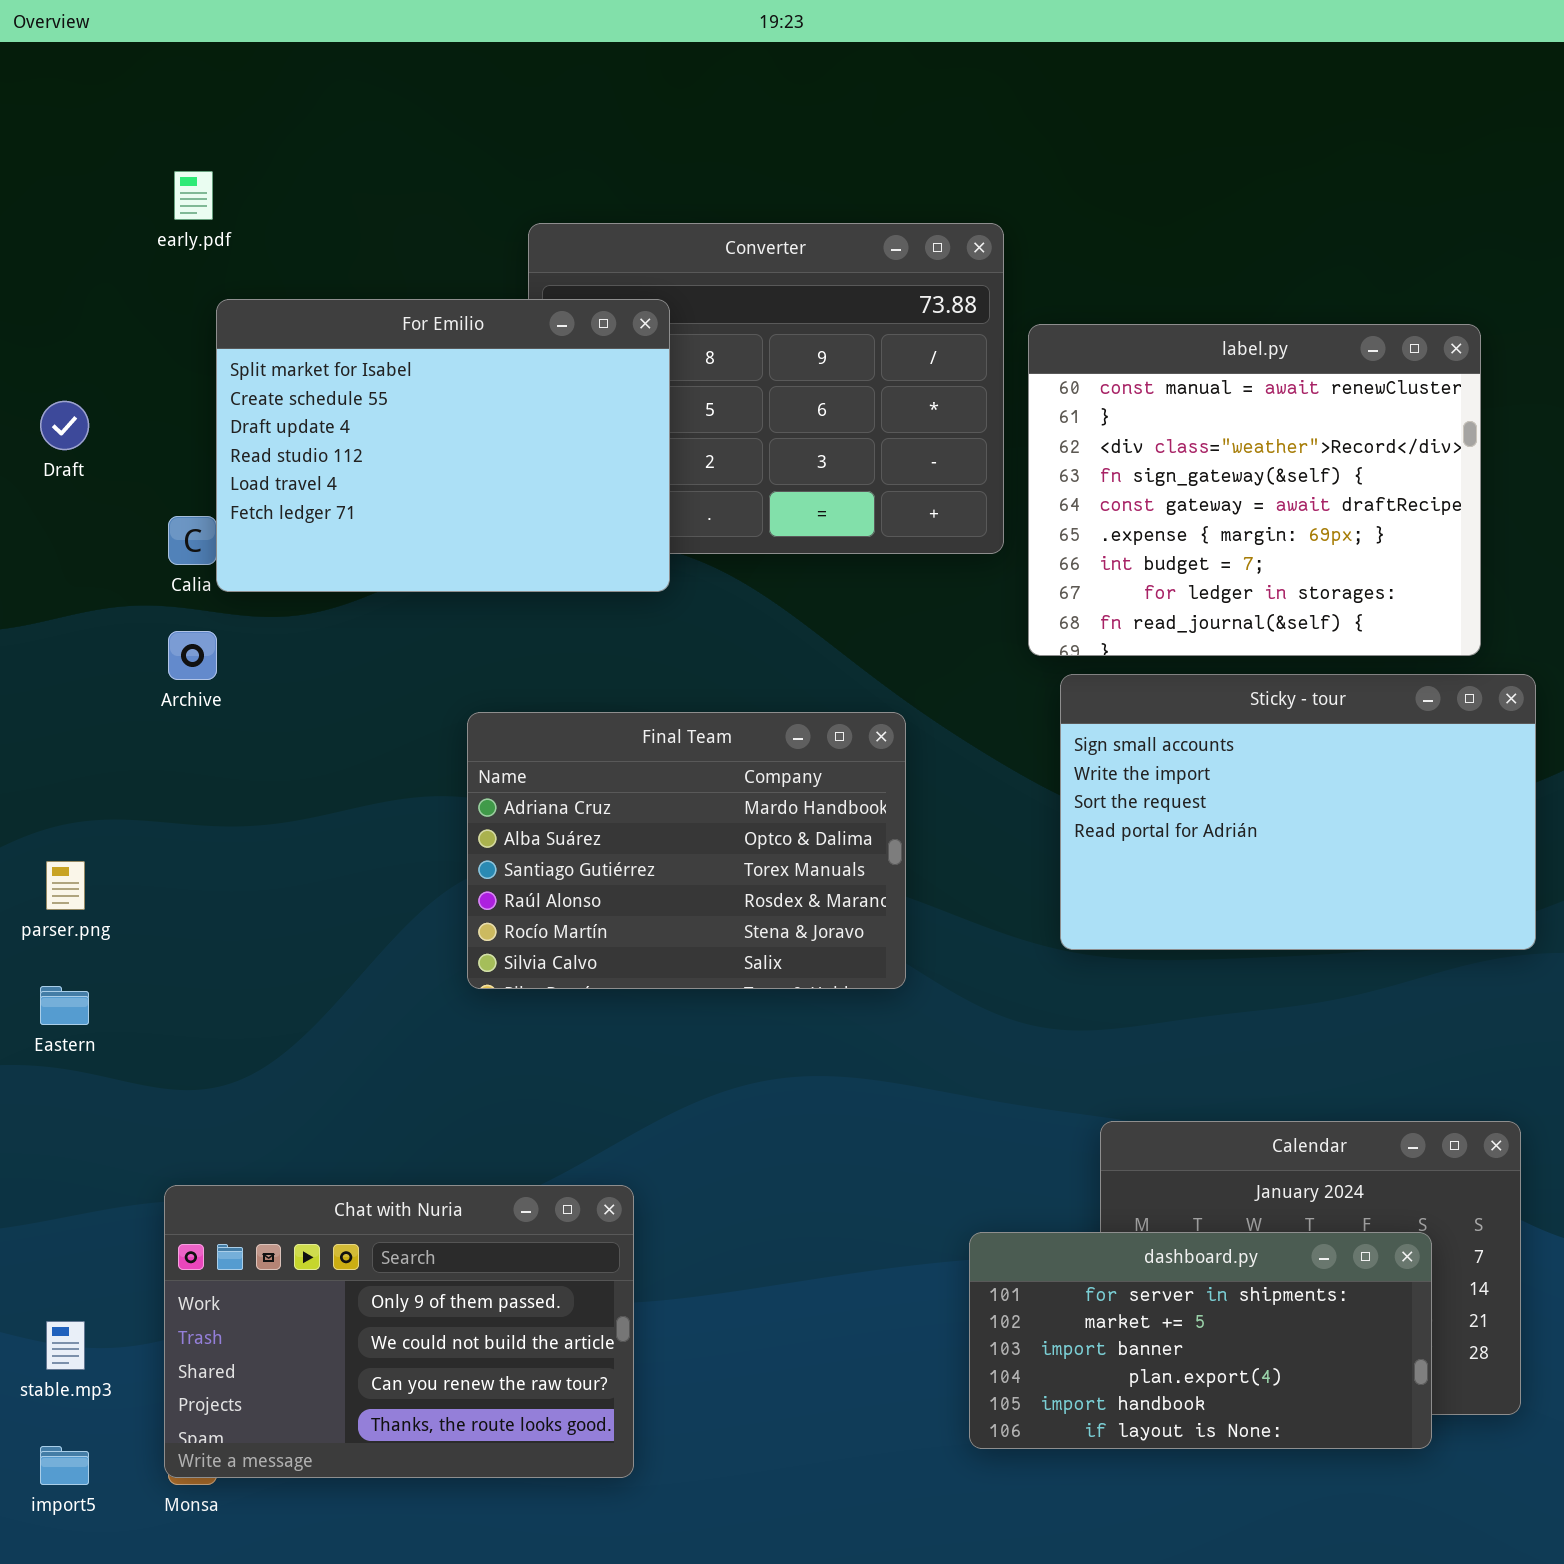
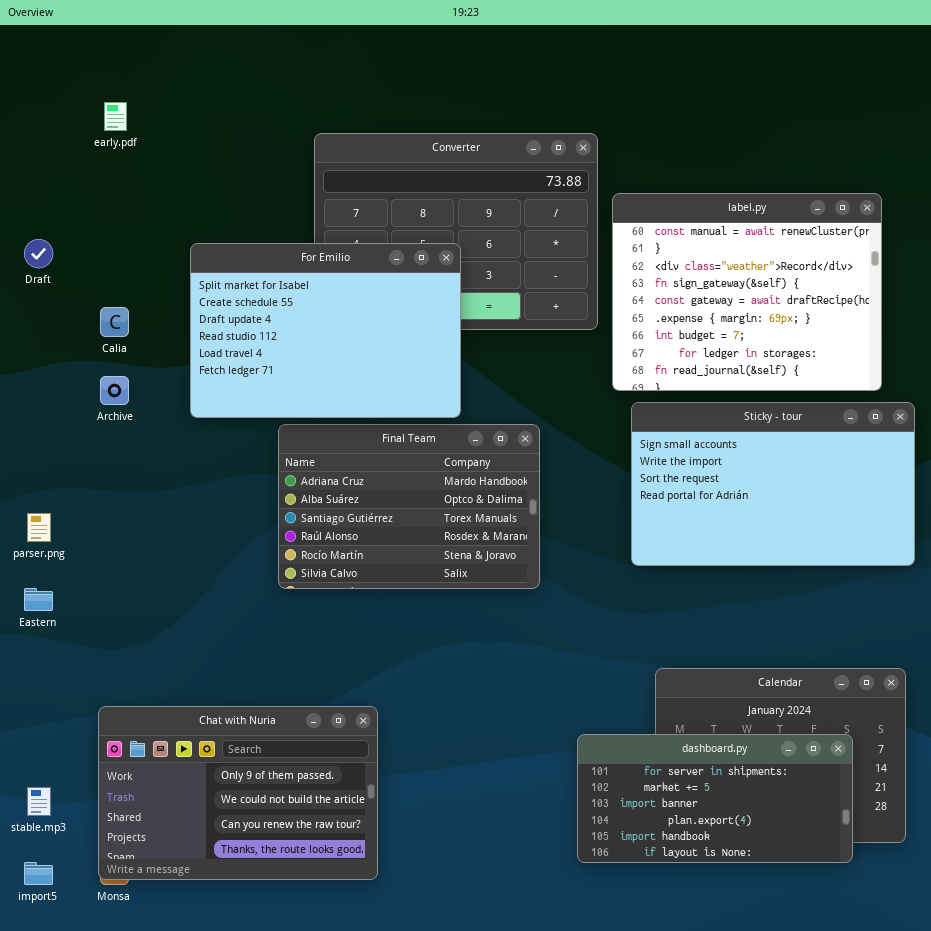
For Emilio: [216,299,670,592] -> [190,243,461,418], moved

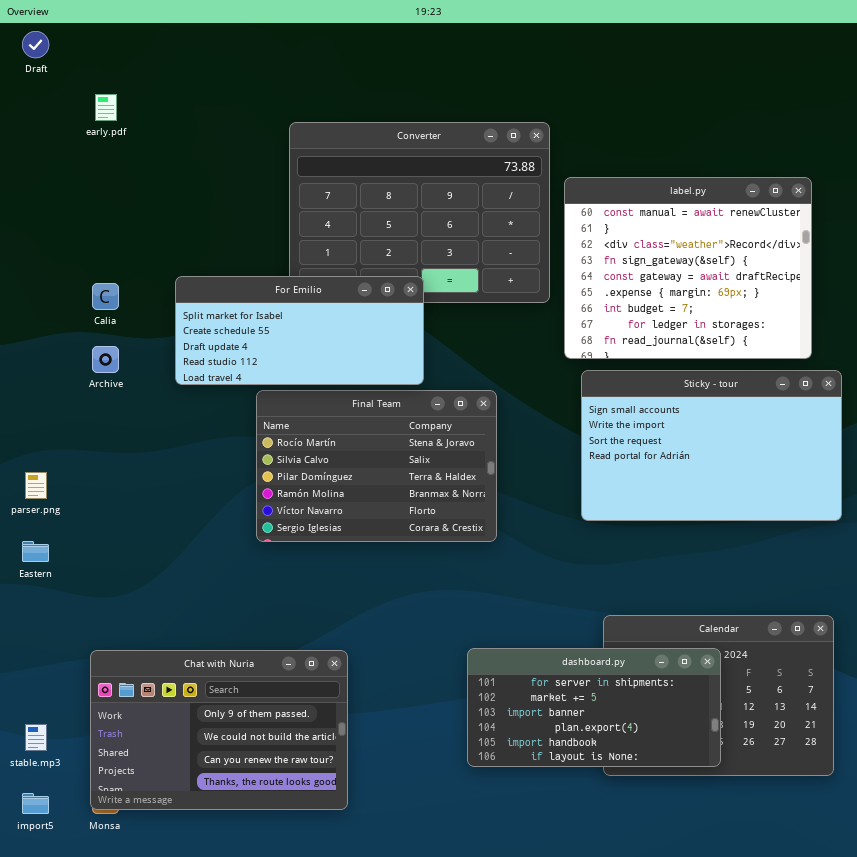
Draft: [24,239,53,268] -> [22,31,49,58], moved
For Emilio: [190,243,461,418] -> [175,276,424,385], resized
Final Team: [278,424,540,589] -> [256,390,497,542], scrolled down 4 rows
dashboard.py: [577,734,853,863] -> [467,648,721,767], moved

